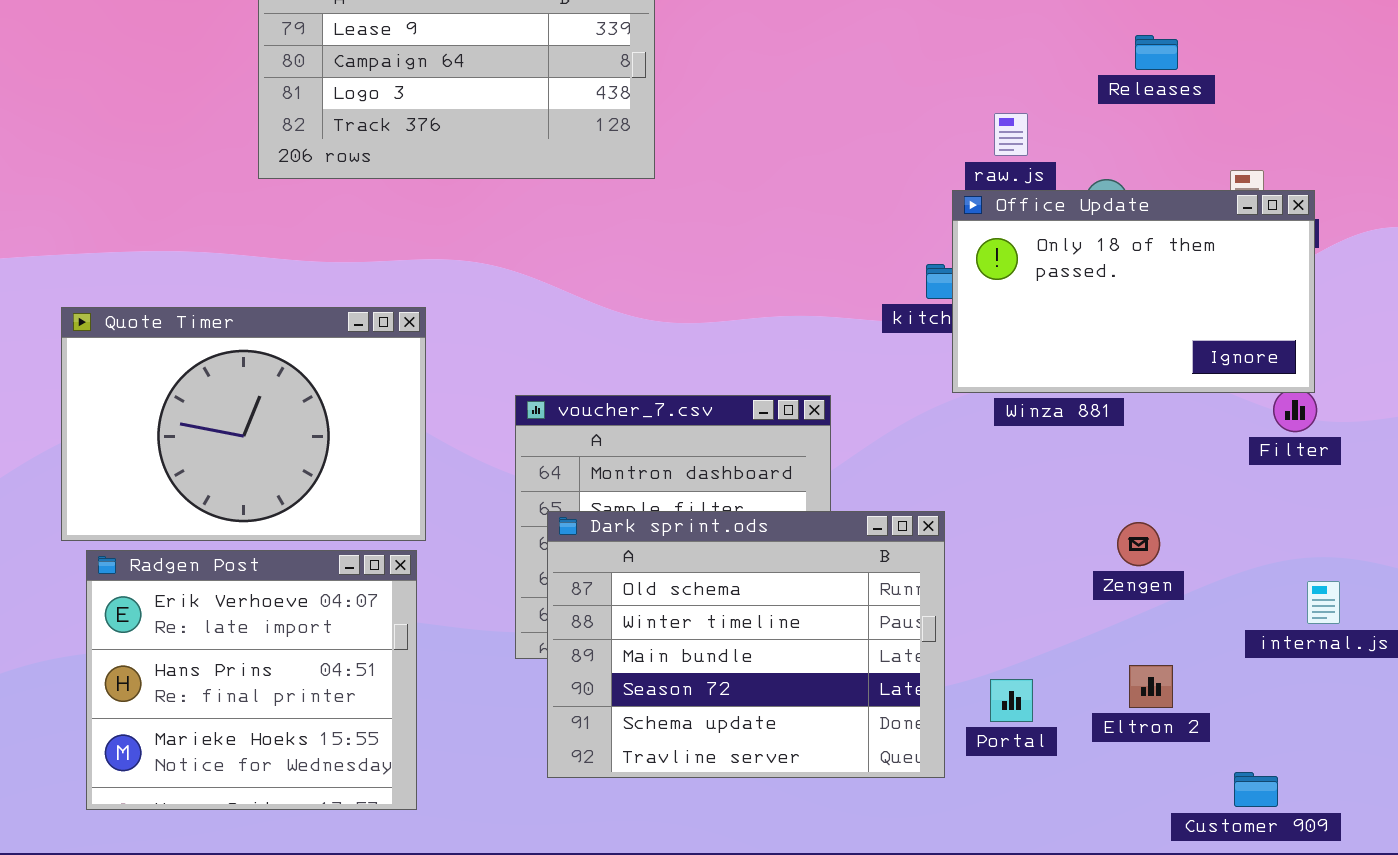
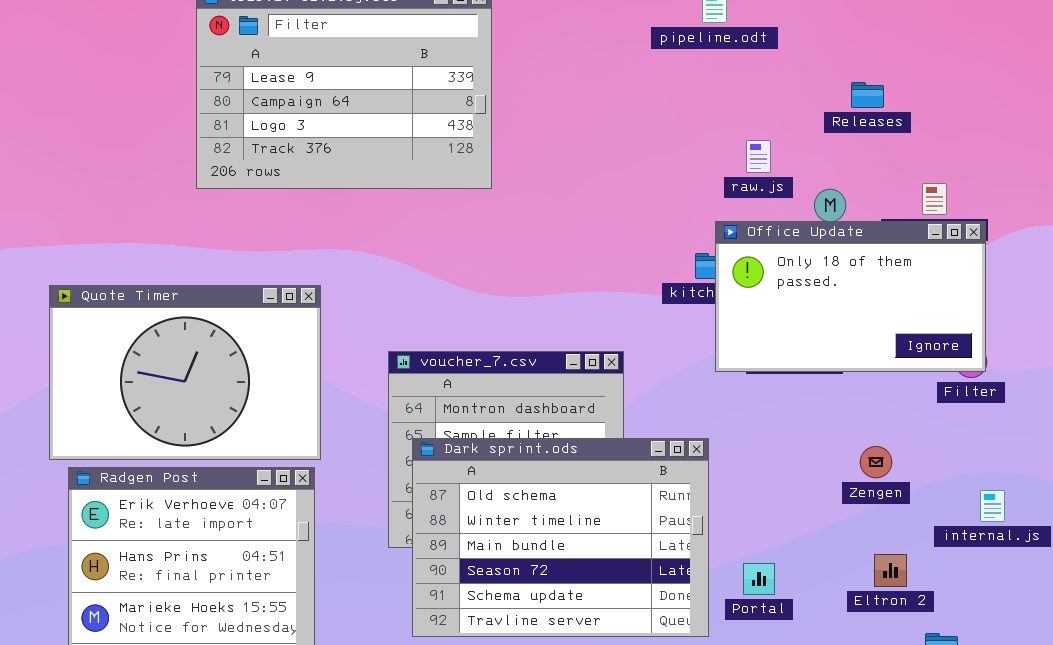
Office Update: [952,190,1315,393] -> [715,221,986,372], moved
Zengen: [1117,522,1160,566] -> [860,446,892,478], moved
Eltron 2: [1129,665,1173,708] -> [874,554,907,587], moved

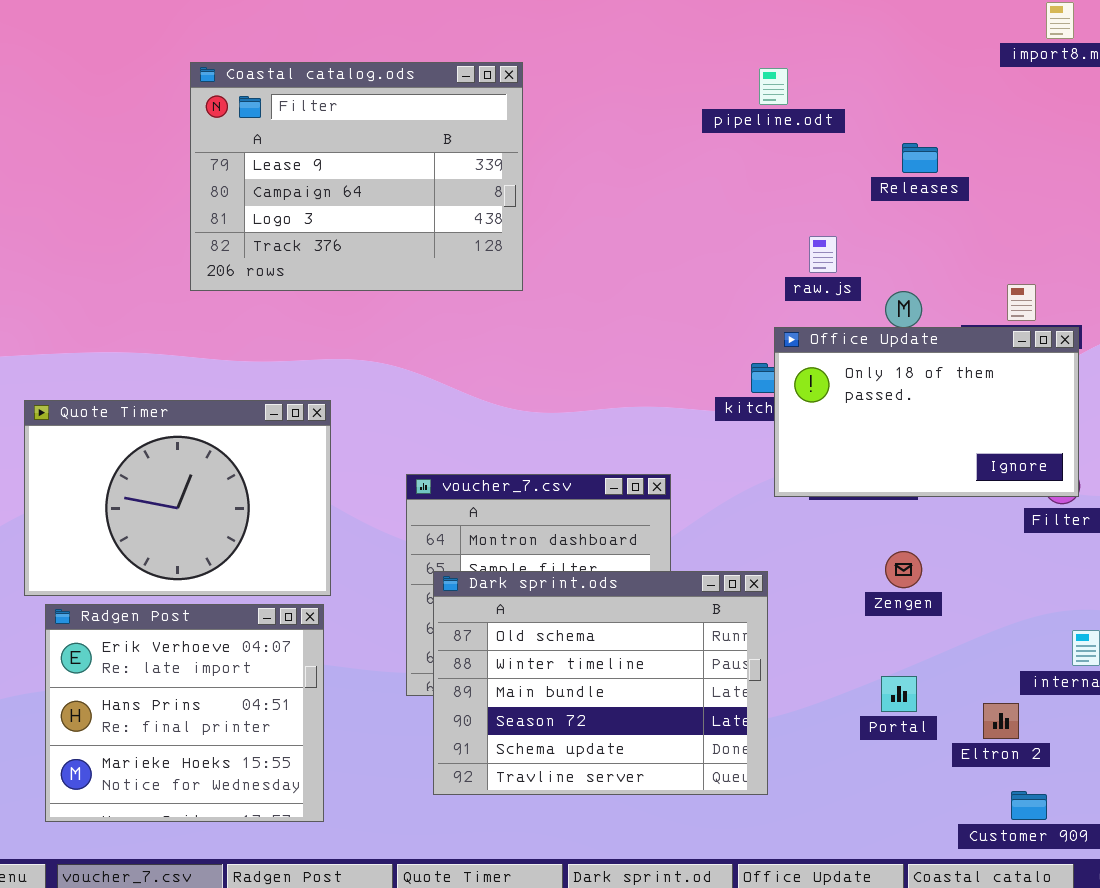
Releases: [851,82,884,108] -> [902,143,938,173], moved
Zengen: [860,446,892,478] -> [885,551,922,588], moved
Eltron 2: [874,554,907,587] -> [983,703,1019,739], moved
Portal: [743,563,775,595] -> [881,676,917,712], moved

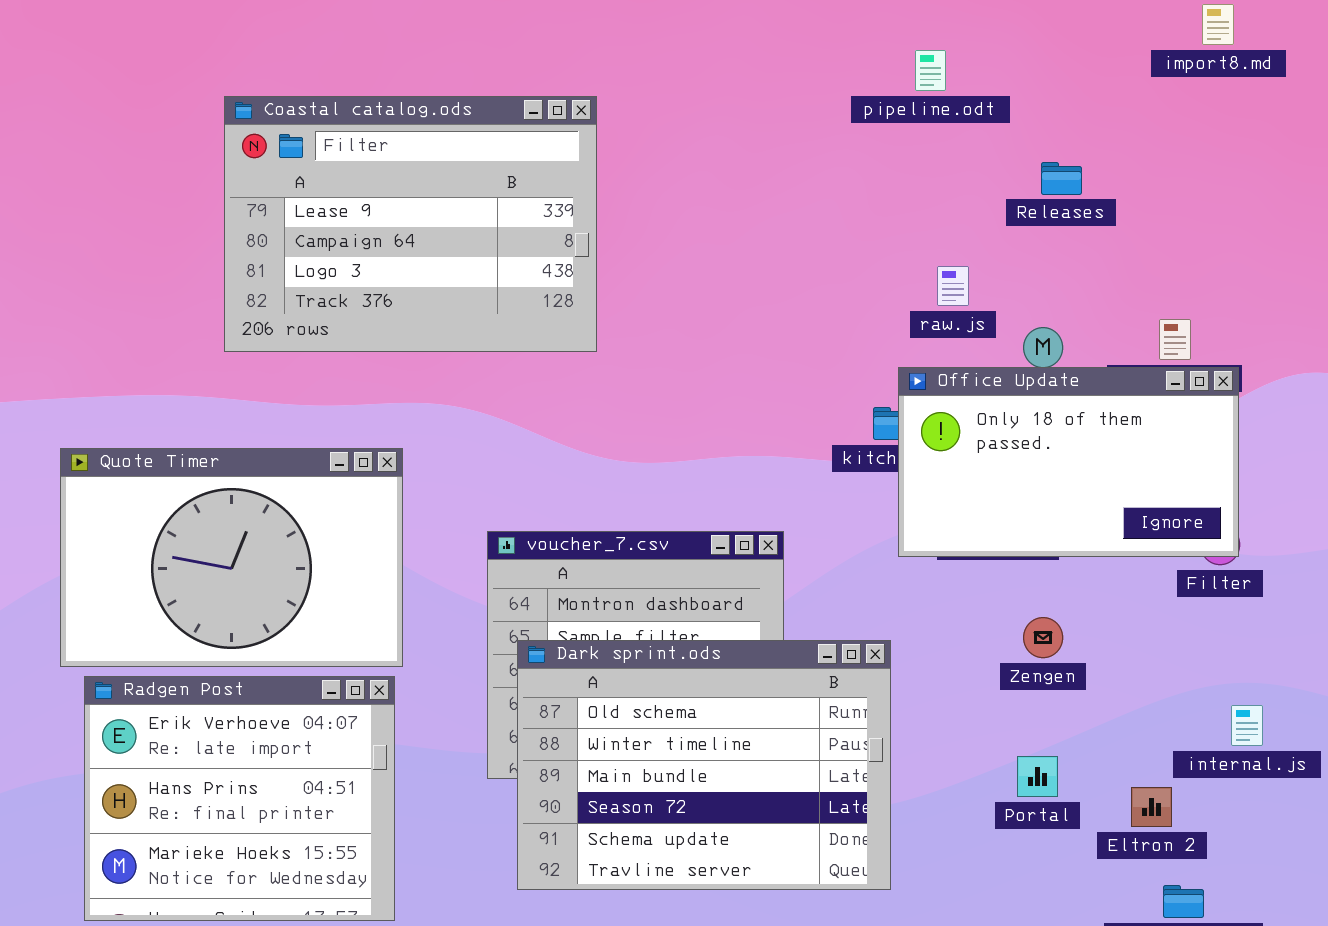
Coastal catalog.ods: [190,62,523,291] -> [224,96,597,352], moved
pipeline.odt: [759,68,788,105] -> [915,50,946,91], moved

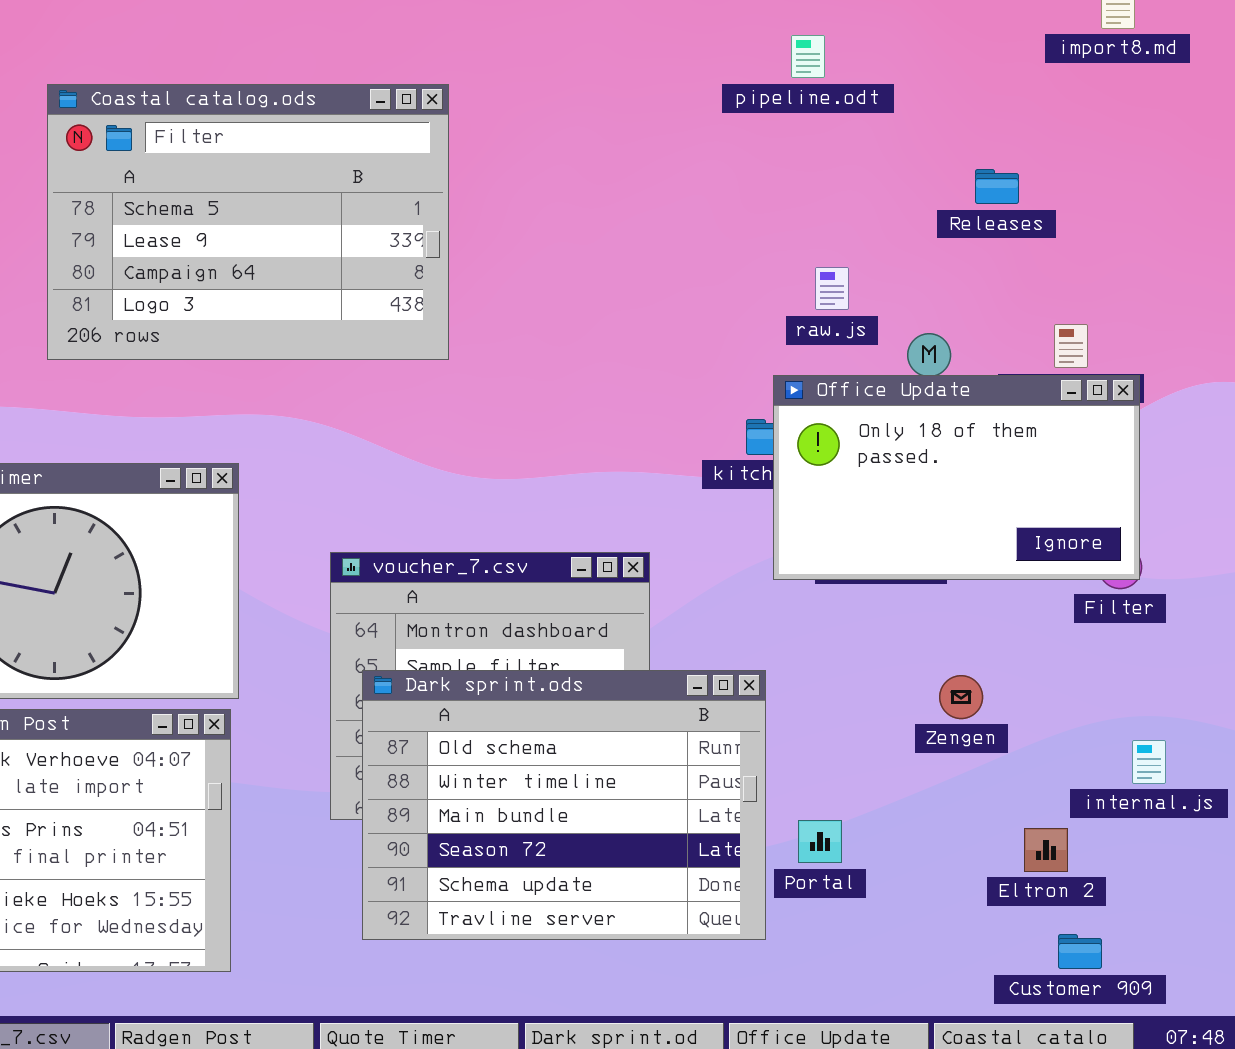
Coastal catalog.ods: [224,96,597,352] -> [47,84,449,360], scrolled up 1 row
Releases: [1041,162,1082,195] -> [975,169,1019,204], moved
Zengen: [1023,617,1063,658] -> [939,675,983,719], moved
Portal: [1017,756,1058,797] -> [798,820,842,863], moved

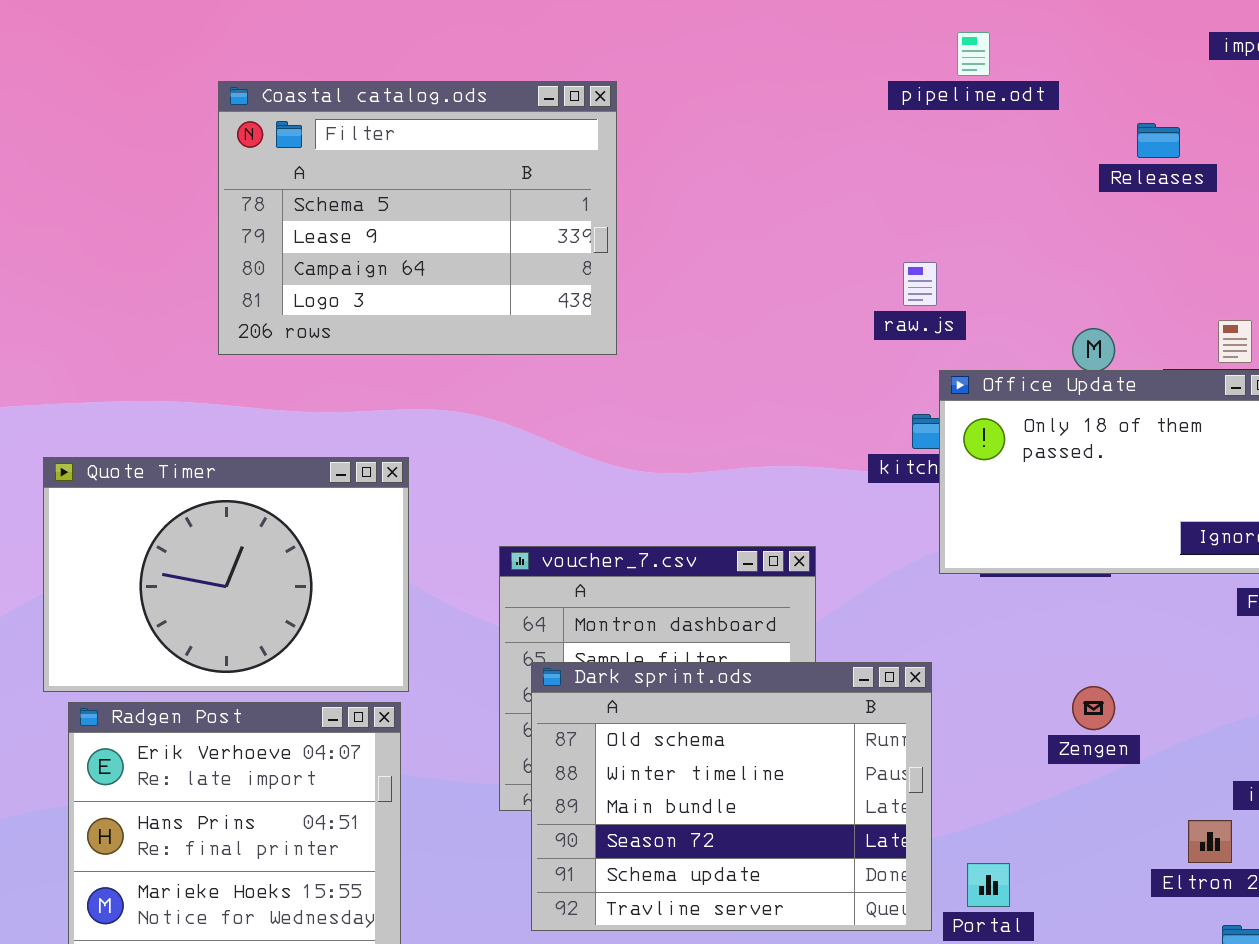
Releases: [975,169,1019,204] -> [1137,123,1180,158], moved
raw.js: [815,267,849,310] -> [903,262,937,306], moved
Zengen: [939,675,983,719] -> [1072,686,1115,730], moved
Portal: [798,820,842,863] -> [967,863,1010,907], moved

